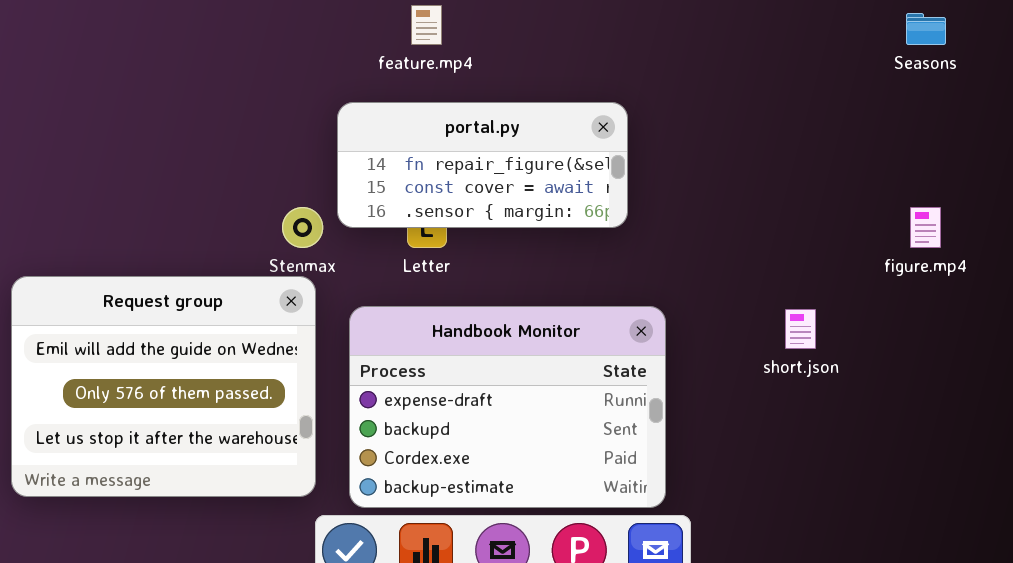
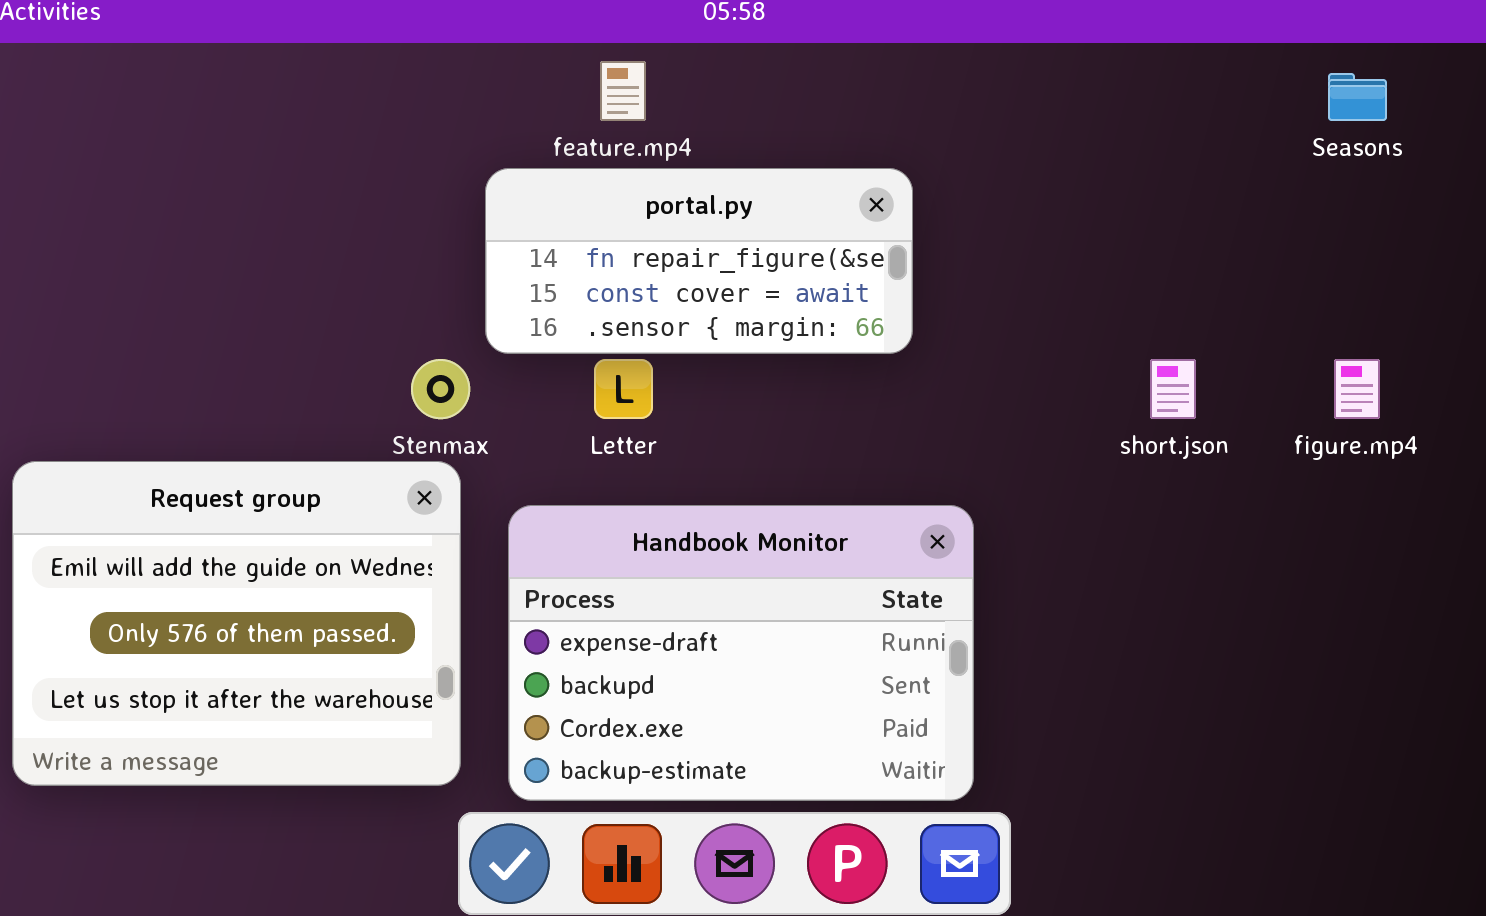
portal.py: [337,102,628,228] -> [485,168,913,354], moved
short.json: [785,309,816,349] -> [1150,359,1196,419], moved

